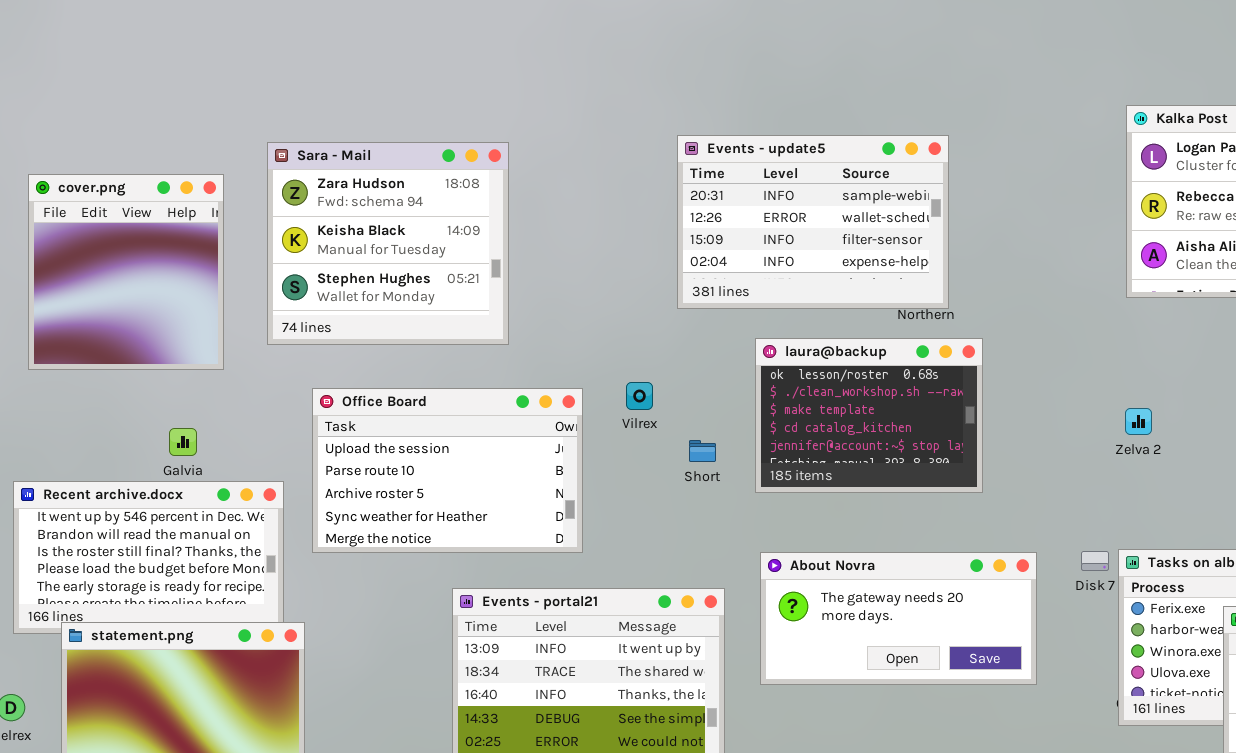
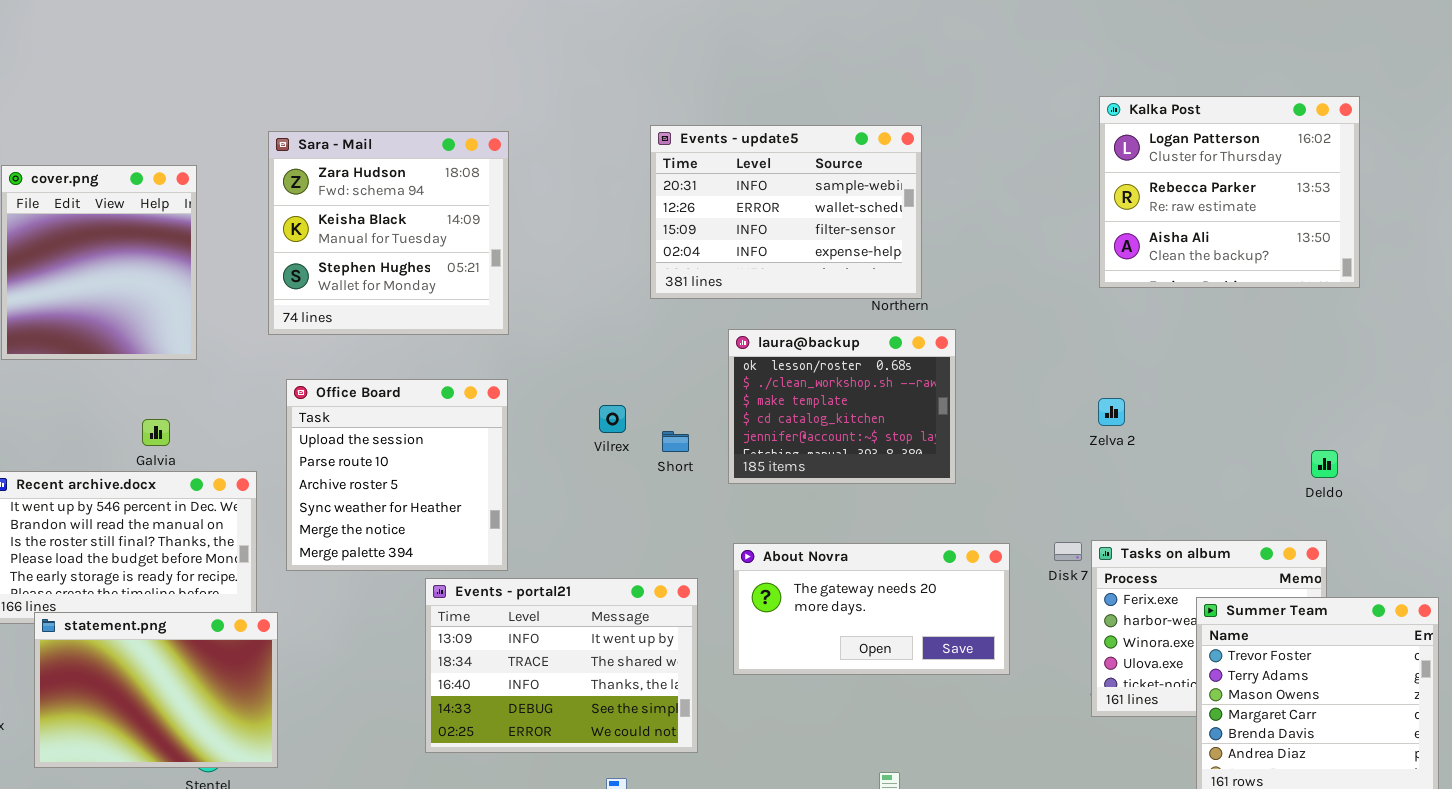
Sara - Mail: [267,142,509,345] -> [268,131,509,335], moved
Vilrex: [626,382,653,410] -> [599,405,626,433], moved
Office Board: [312,388,583,553] -> [286,379,508,571], resized

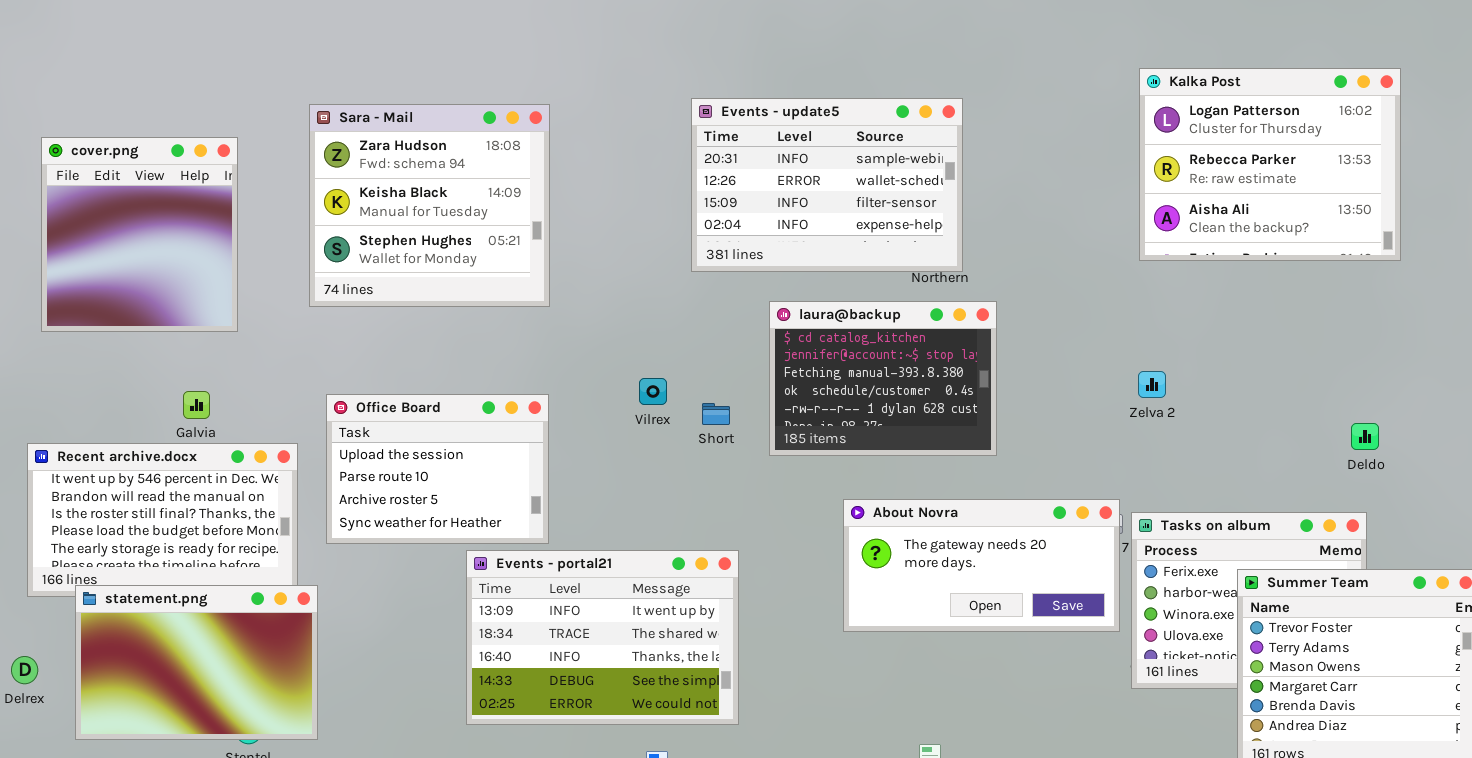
laura@backup: [728,329,956,484] -> [769,301,997,456], scrolled down 3 rows
Office Board: [286,379,508,571] -> [326,394,549,544], resized
About Novra: [733,543,1010,675] -> [843,499,1120,632], moved

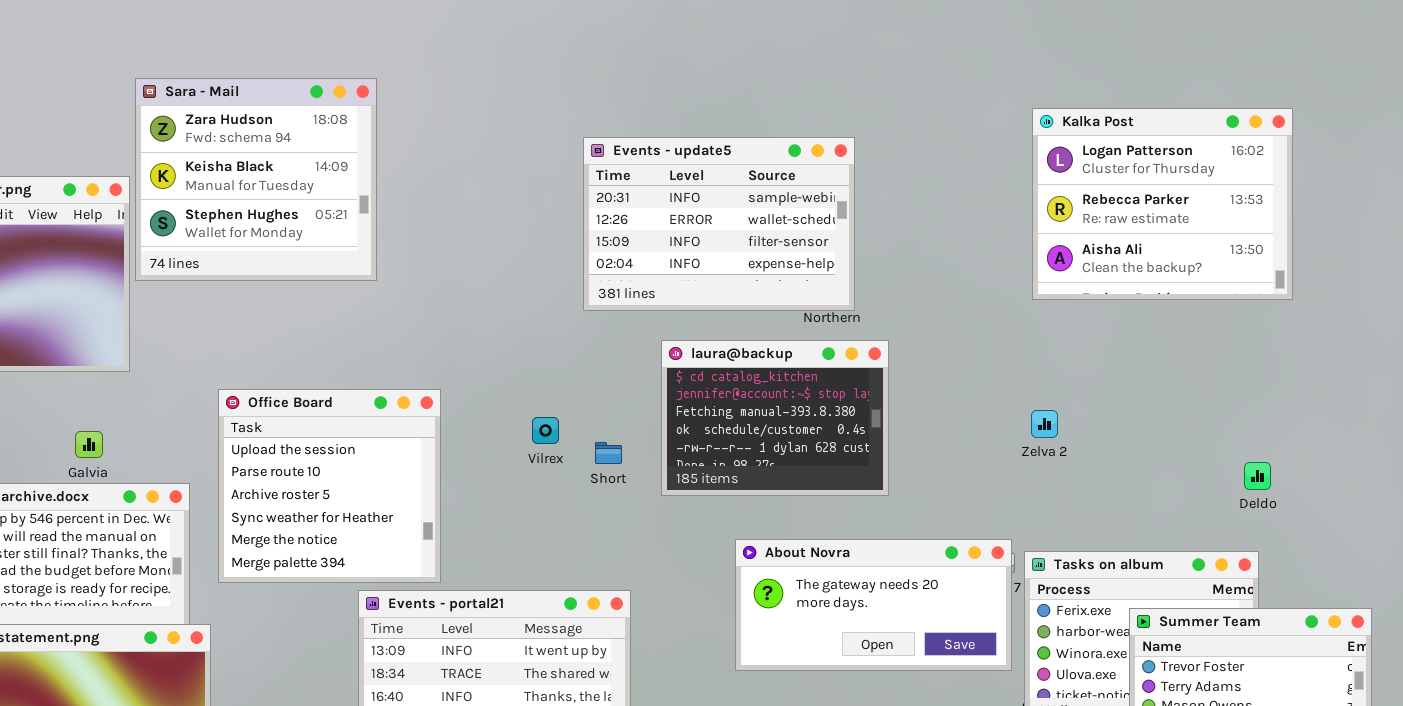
Sara - Mail: [309,104,550,307] -> [135,78,377,281], moved
Office Board: [326,394,549,544] -> [218,389,441,583], resized

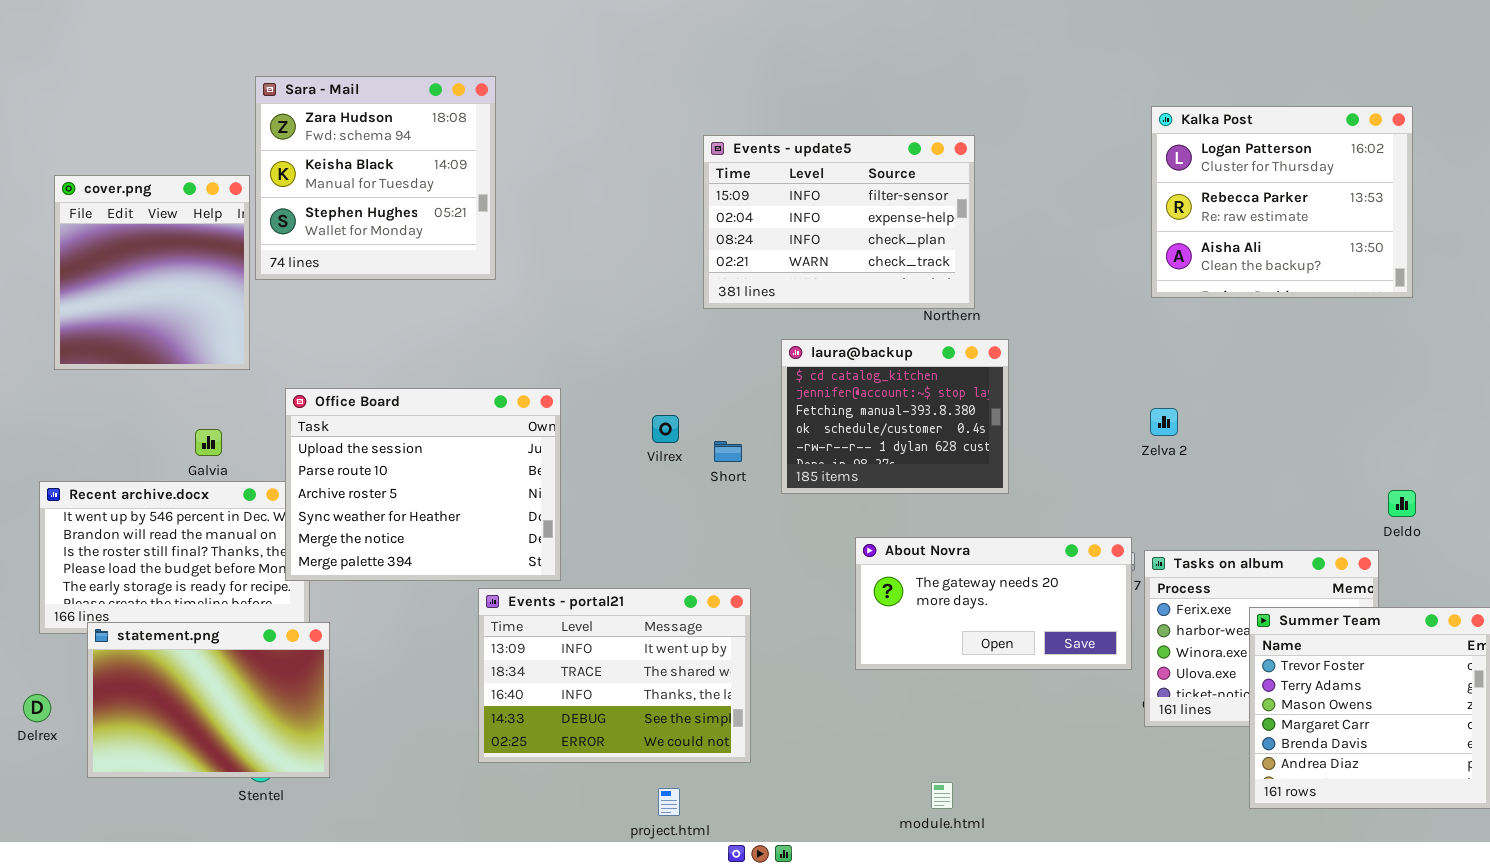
Events - update5: [583,137,855,311] -> [703,135,975,309], scrolled down 2 rows
Office Board: [218,389,441,583] -> [285,388,561,581], resized
Deldo: [1244,462,1271,490] -> [1388,490,1416,517], moved

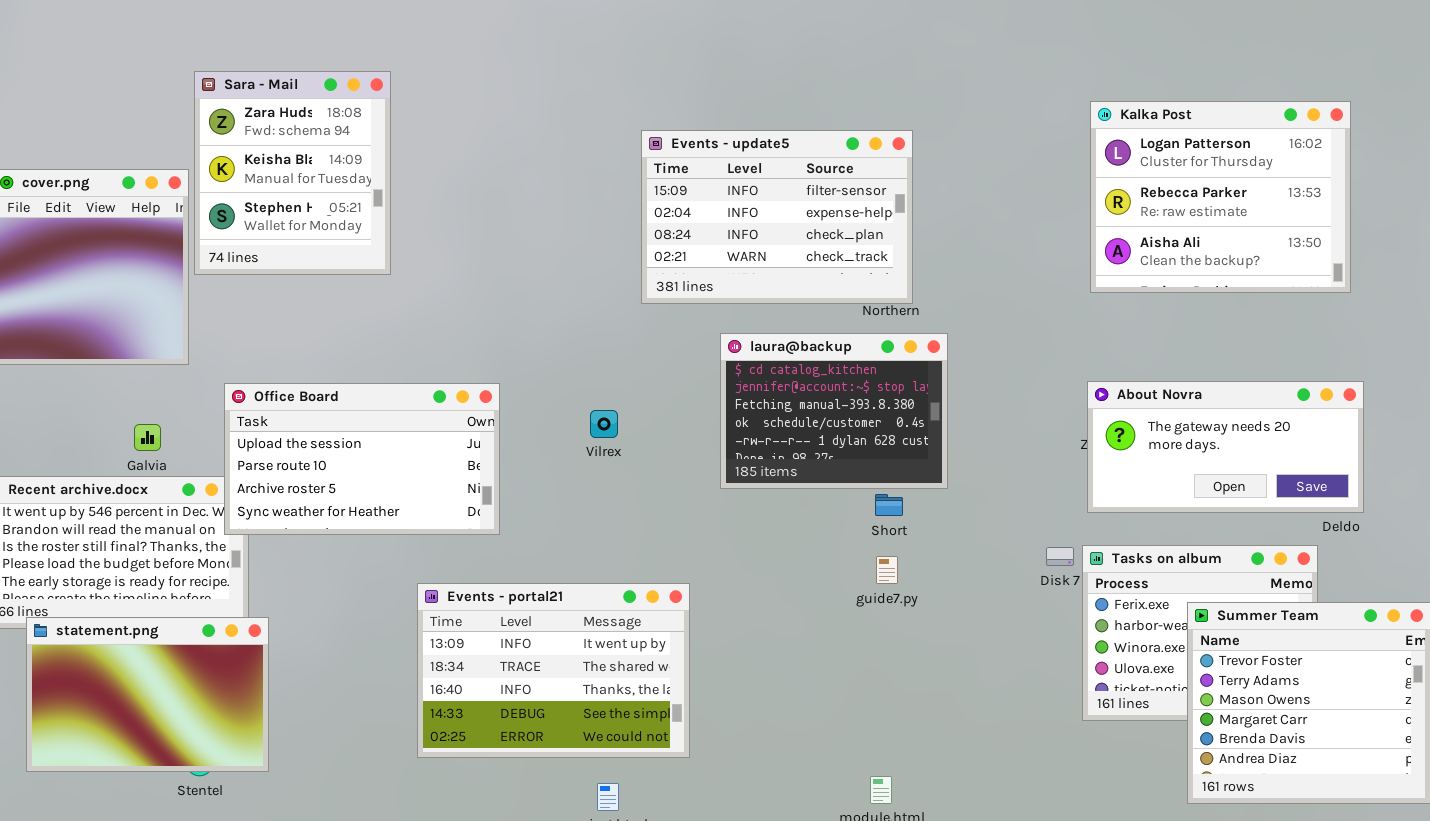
Sara - Mail: [255,76,496,280] -> [194,71,391,275], resized
Office Board: [285,388,561,581] -> [224,383,500,535], resized
Short: [714,441,742,462] -> [875,494,903,516], moved
About Novra: [855,537,1132,670] -> [1087,381,1364,513], moved

